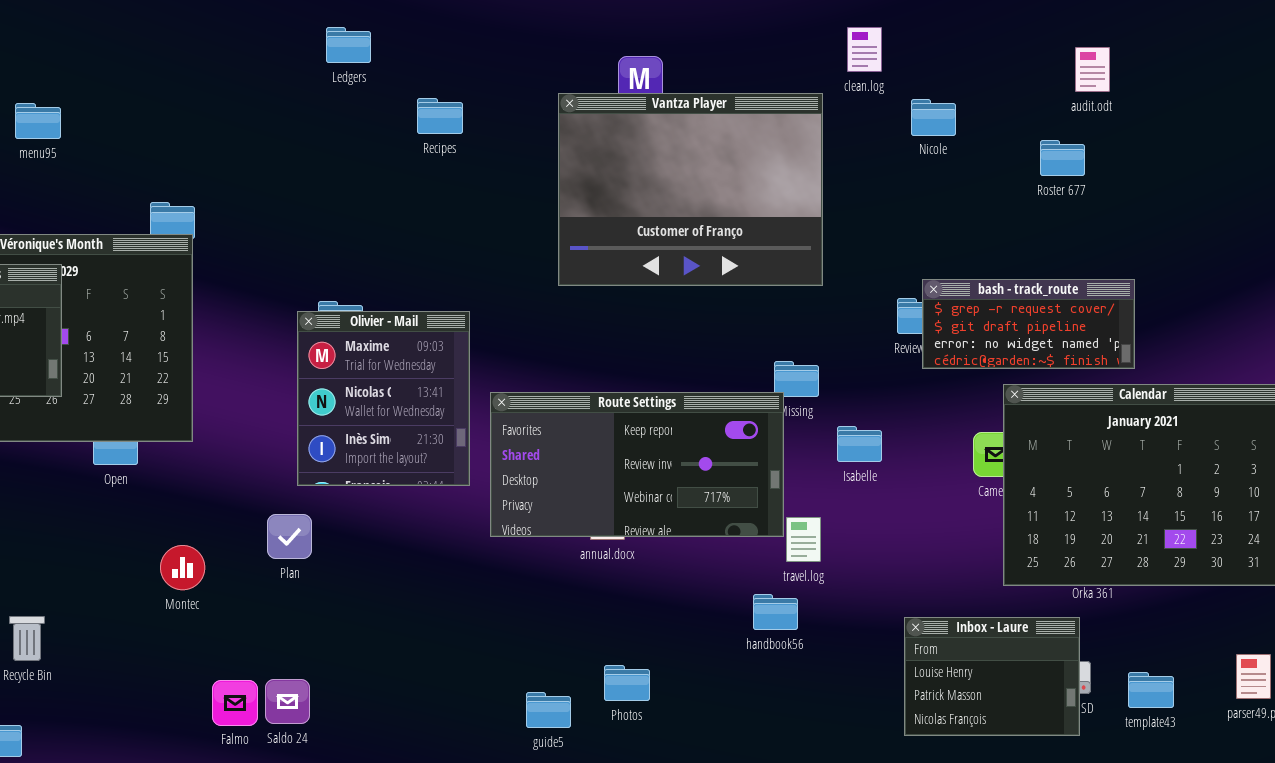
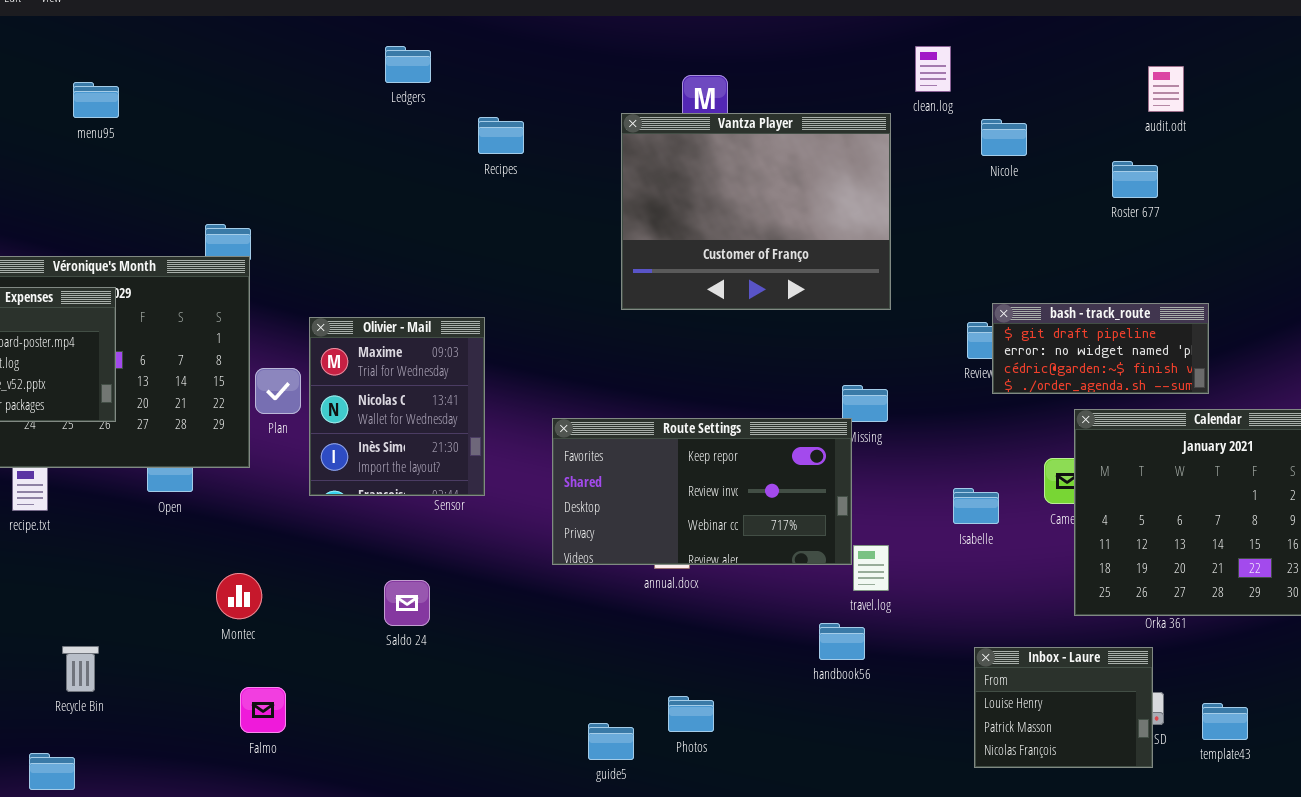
menu95: [15,103,61,139] -> [73,82,119,118], moved
bash - track_route: [922,279,1135,369] -> [992,303,1209,394], scrolled down 1 row
Olivier - Mail: [297,311,470,486] -> [309,317,485,496], moved
Isabelle: [837,426,882,462] -> [953,488,999,524], moved
Plan: [267,514,312,559] -> [255,368,301,414], moved
Saldo 24: [265,679,310,724] -> [384,580,430,626], moved
Falmo: [212,680,258,726] -> [240,687,286,733], moved

